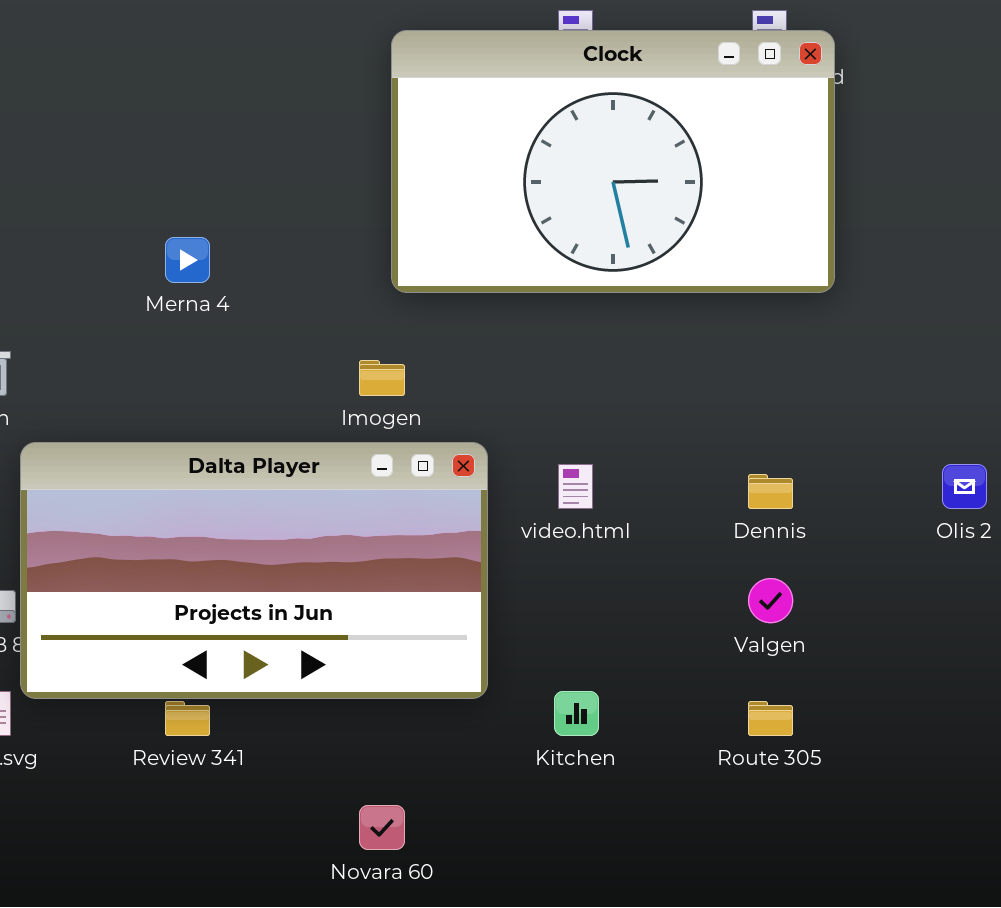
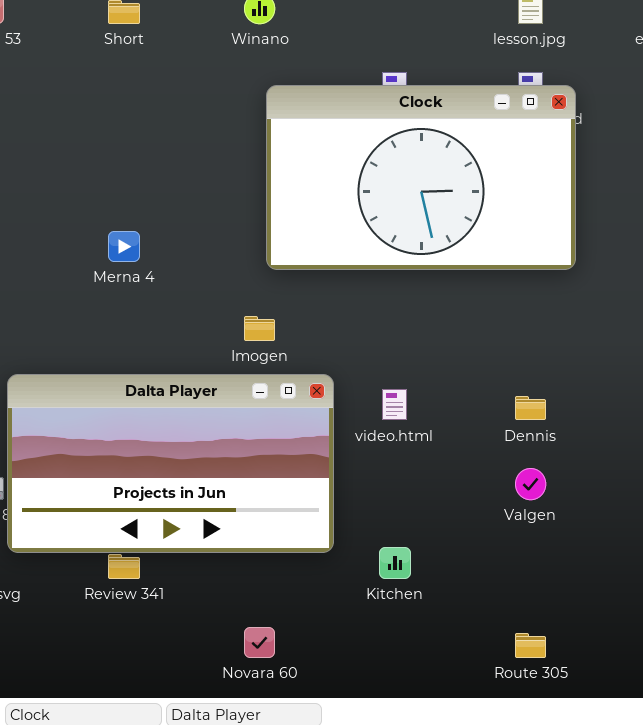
Route 305: [748,701,793,736] -> [515,633,546,658], moved

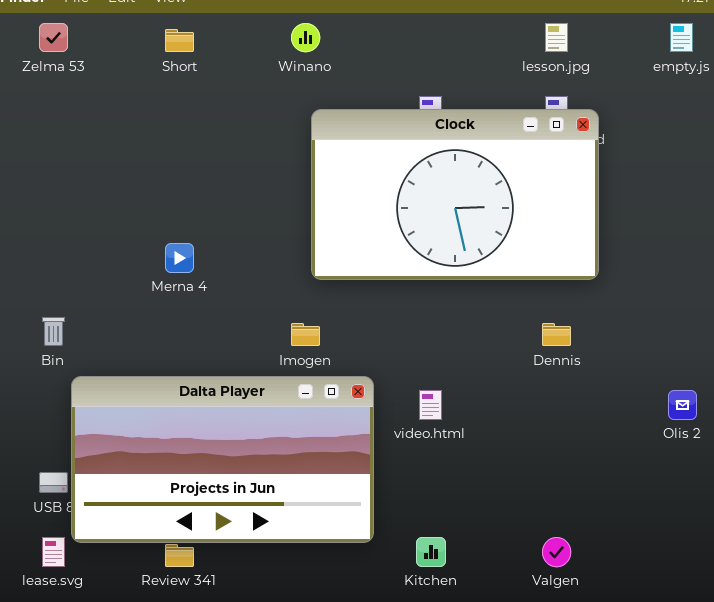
Dennis: [515,396,546,420] -> [542,323,571,346], moved
Valgen: [515,468,546,500] -> [542,537,571,567], moved

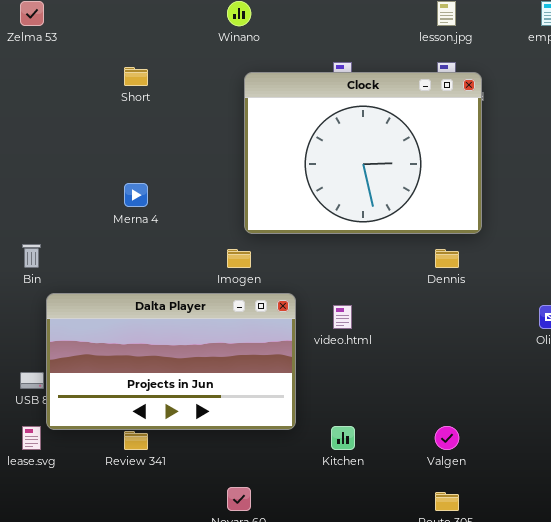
Short: [165,29,194,52] -> [124,67,148,86], moved
Clock: [311,109,599,280] -> [244,72,482,234], resized

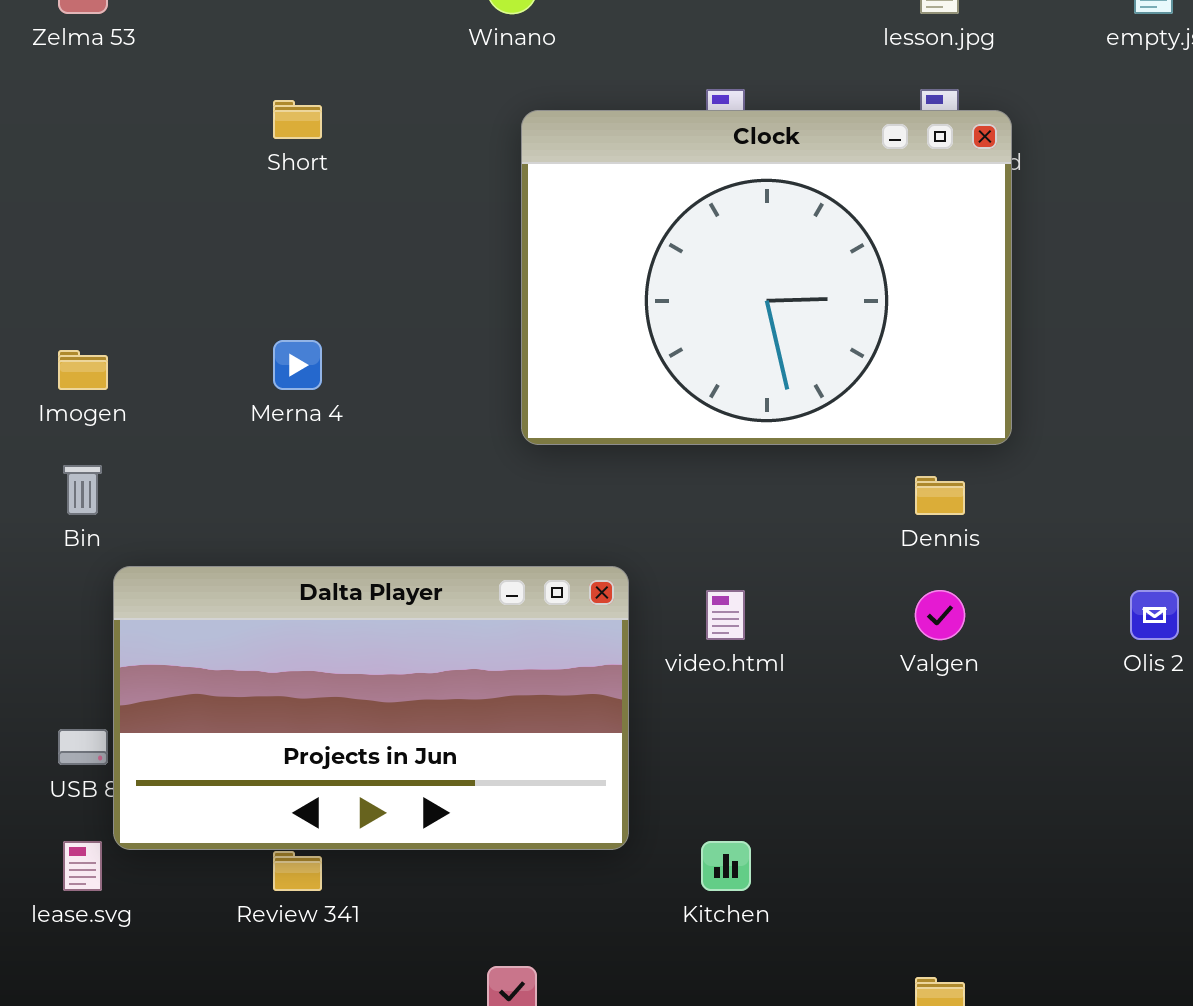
Imogen: [227,249,251,268] -> [58,350,108,390], moved
Valgen: [435,426,459,450] -> [915,590,965,640], moved

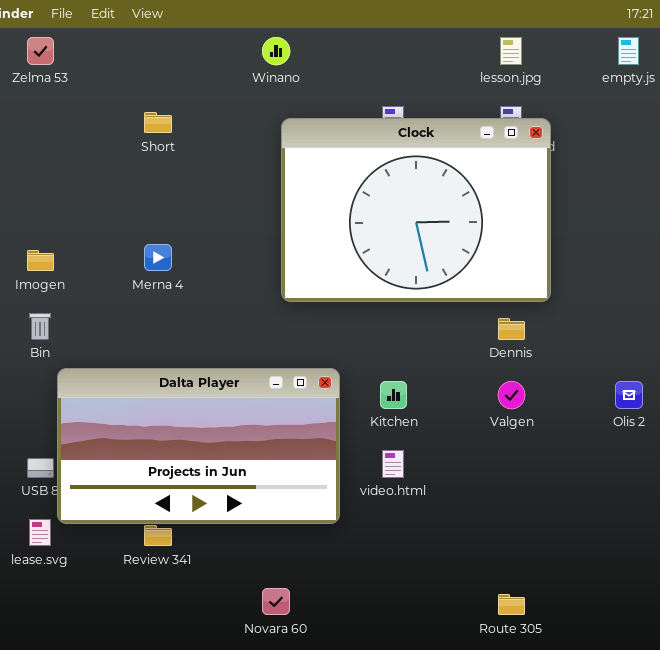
video.html: [706,590,745,640] -> [382,450,404,478], moved
Kitchen: [701,841,751,891] -> [380,381,407,409], moved

